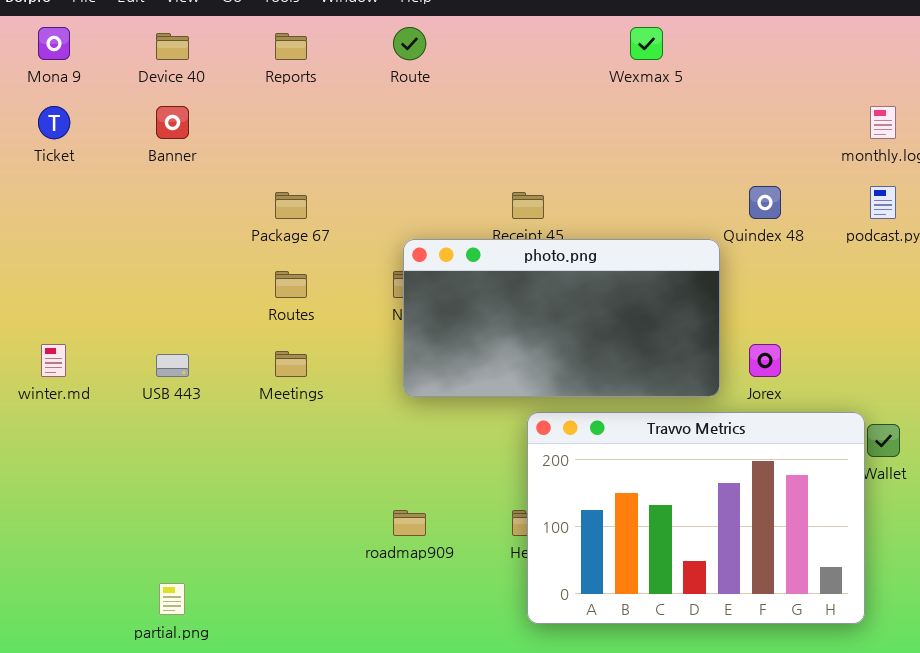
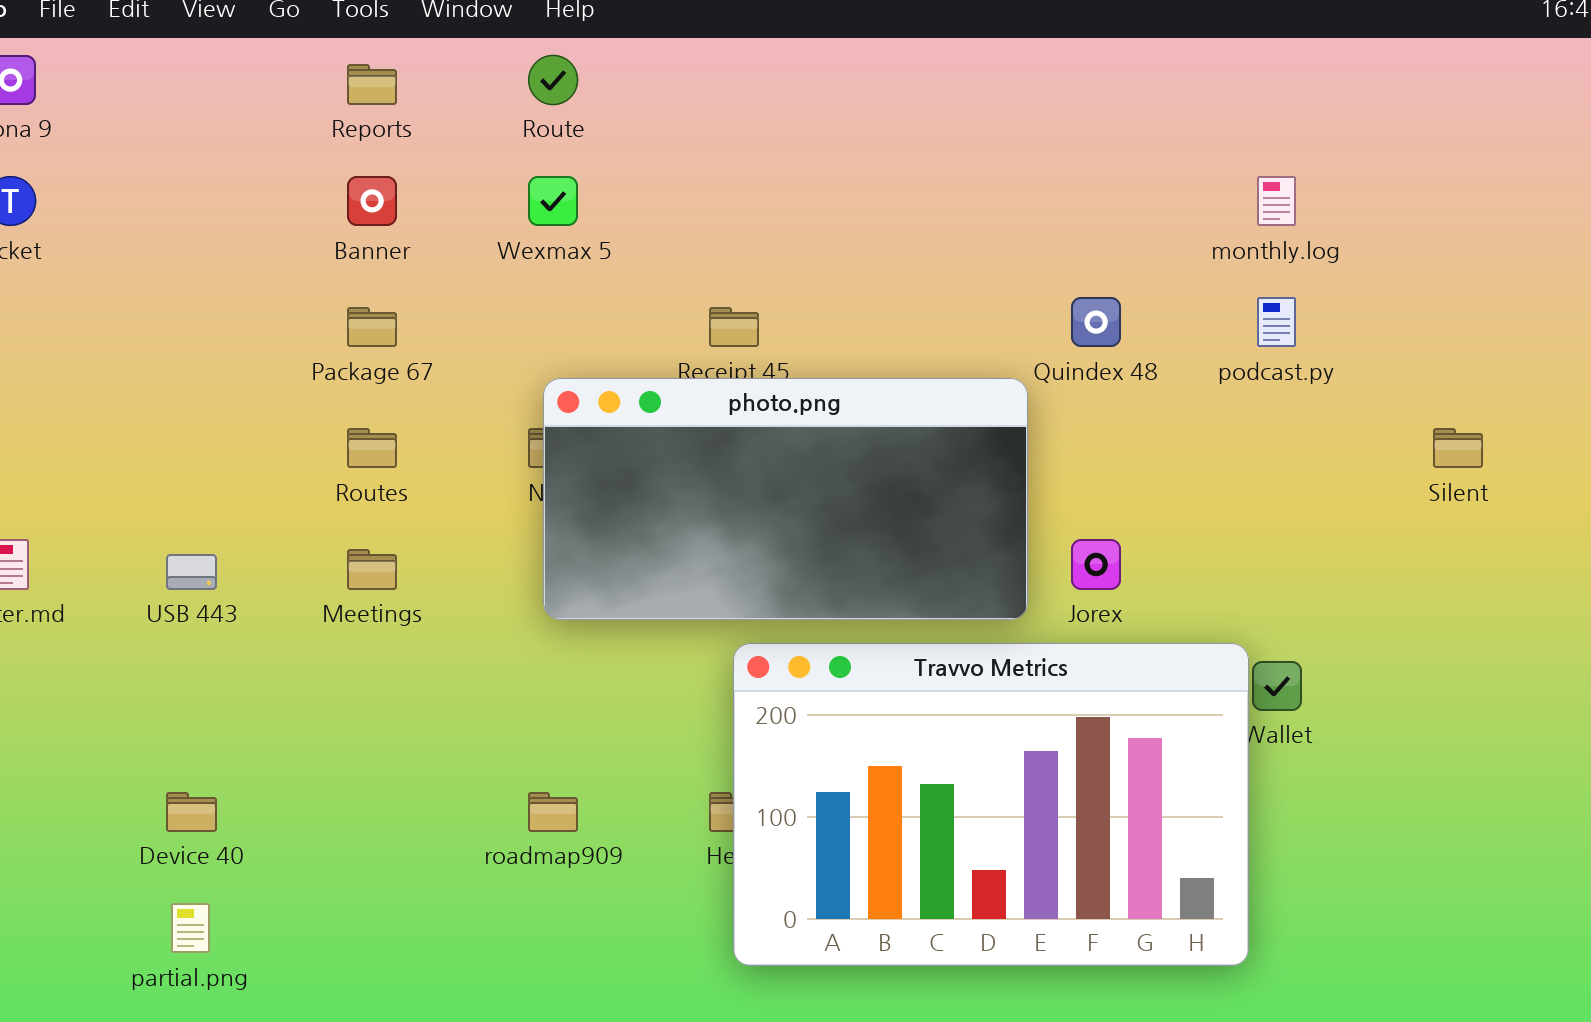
Wexmax 5: [630,27,663,60] -> [528,176,578,226], moved
Device 40: [156,33,189,60] -> [166,792,217,832], moved
Banner: [156,106,189,139] -> [347,176,397,226], moved

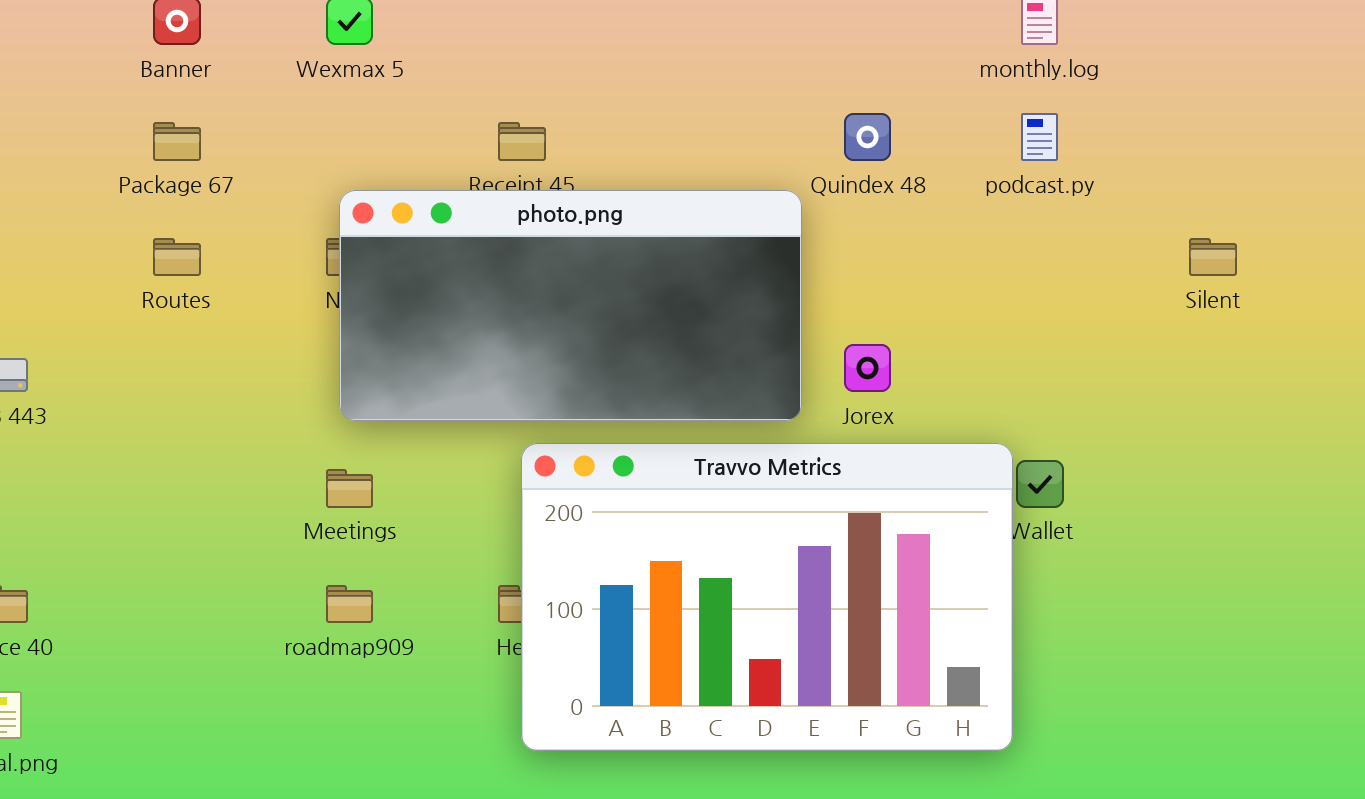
Meetings: [347,549,397,590] -> [326,469,373,508], moved

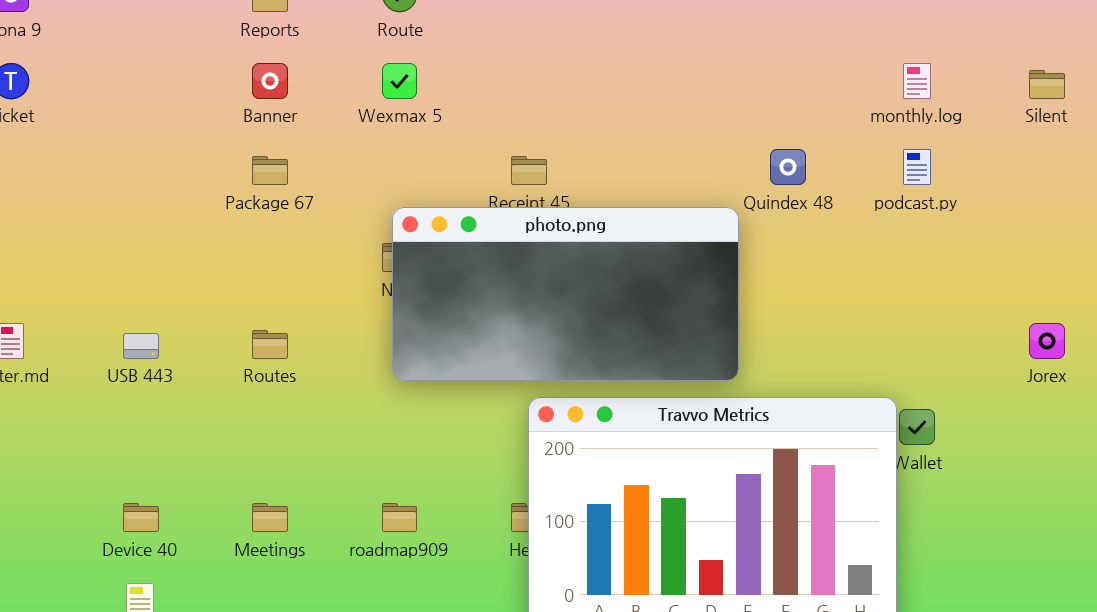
Routes: [153,238,201,276] -> [252,330,288,359], moved
Silent: [1189,238,1237,276] -> [1029,70,1065,99], moved
Jorex: [844,344,891,392] -> [1029,323,1065,359], moved
Meetings: [326,469,373,508] -> [252,503,288,532], moved

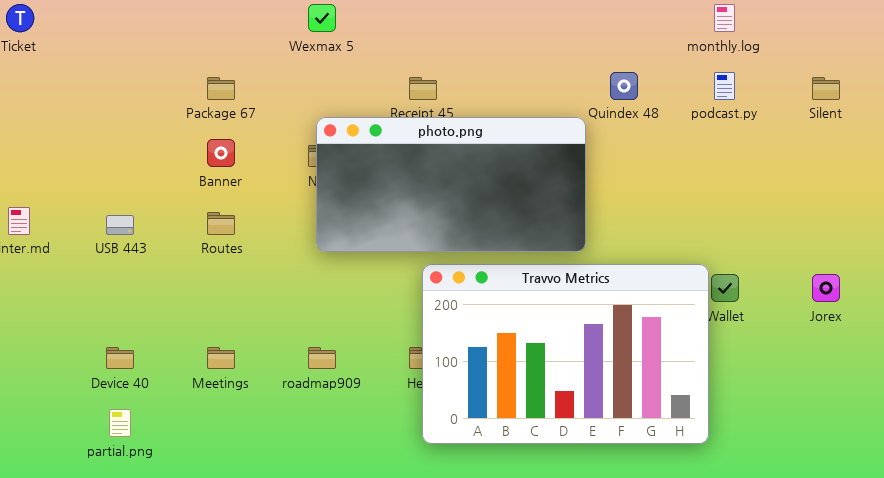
Banner: [252,63,288,99] -> [207,139,235,167], moved
Silent: [1029,70,1065,99] -> [812,77,840,100], moved
Jorex: [1029,323,1065,359] -> [812,274,840,302], moved

